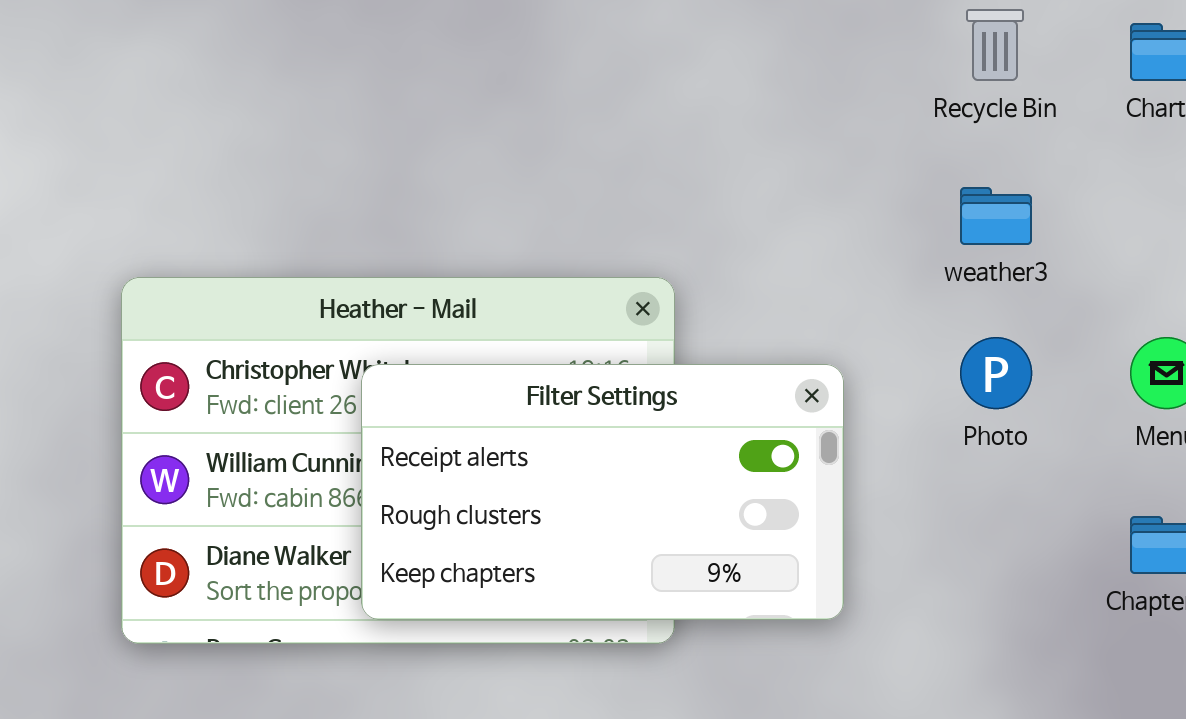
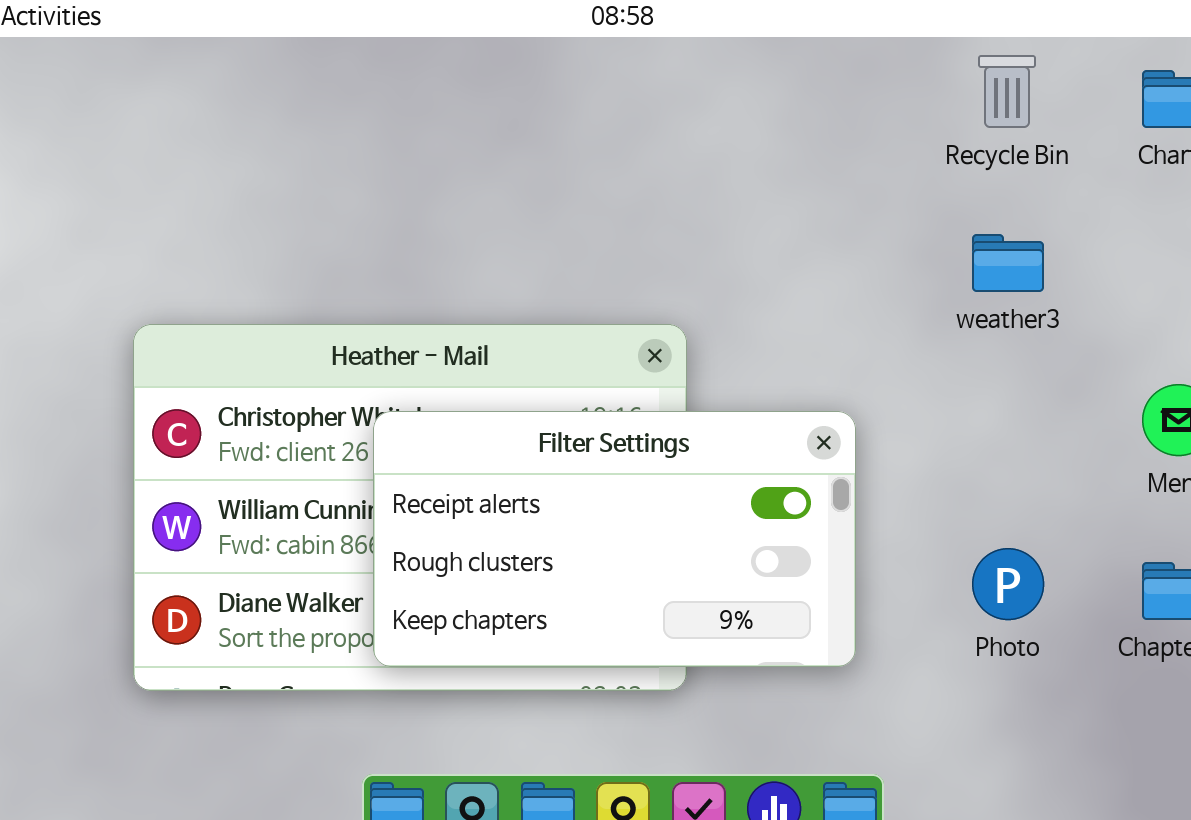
Photo: [960,337,1032,409] -> [972,548,1044,620], moved

